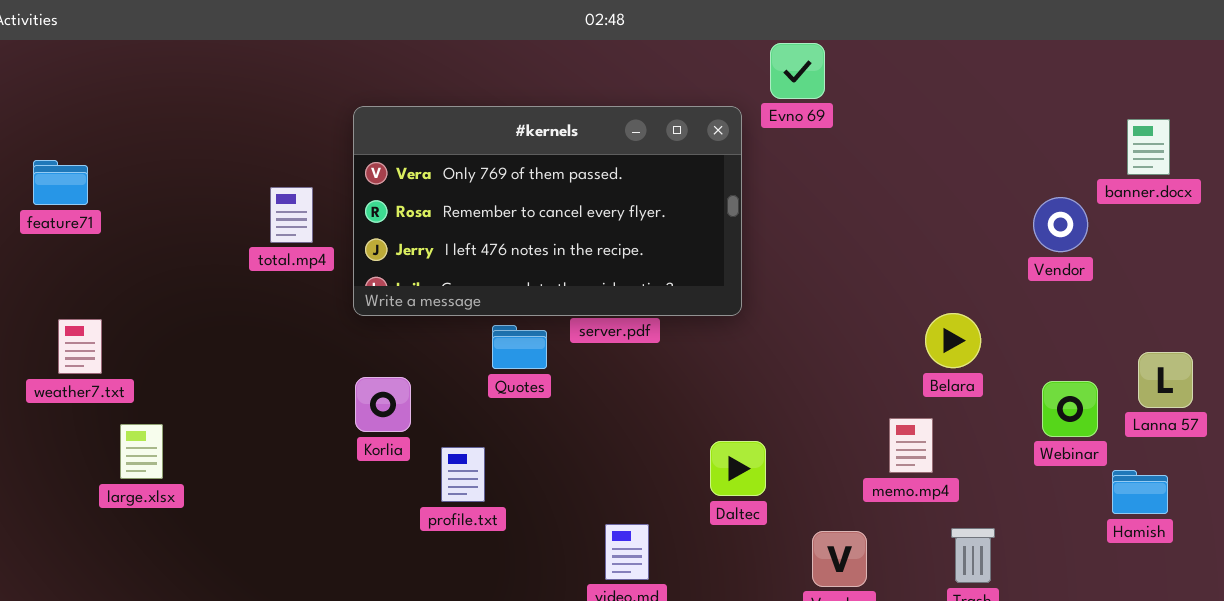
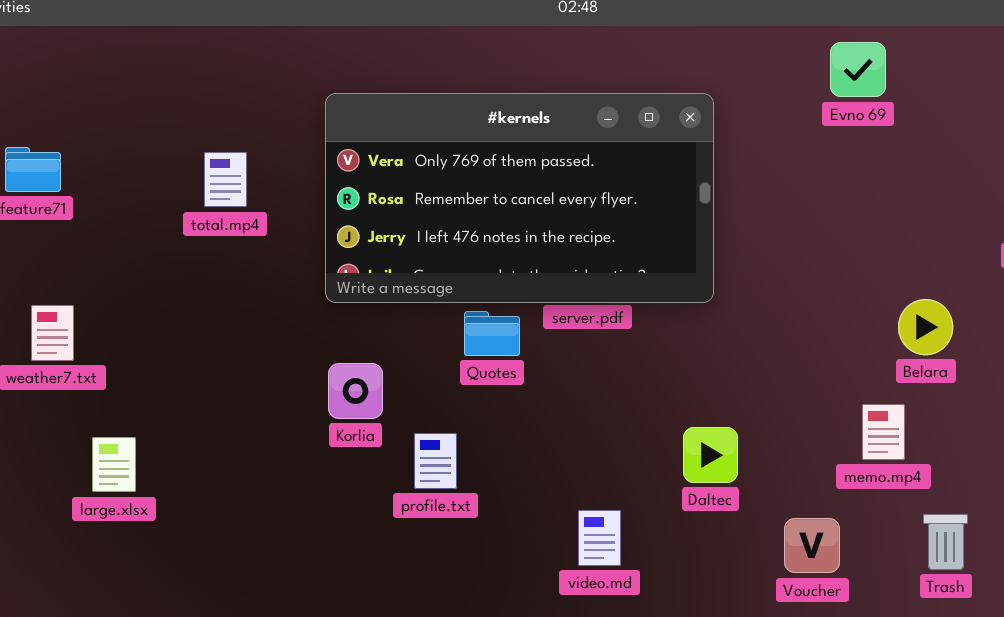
Evno 69: [770,43,825,99] -> [830,42,886,97], moved
total.mp4: [270,187,313,243] -> [204,152,247,207], moved
large.xlsx: [120,424,163,479] -> [92,437,136,492], moved

